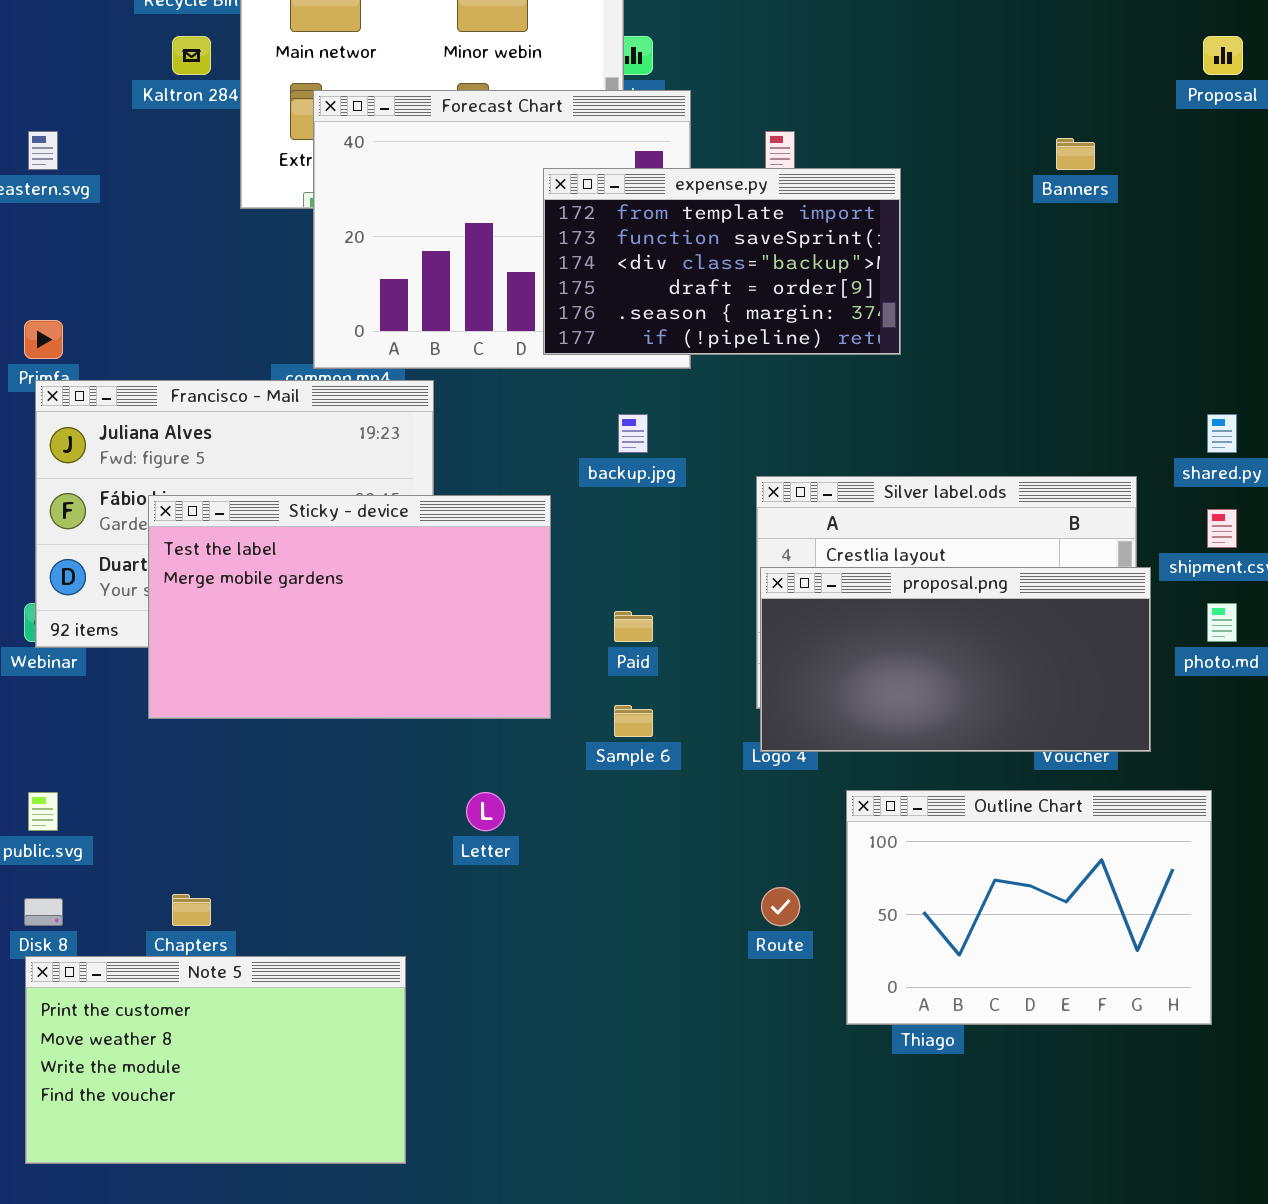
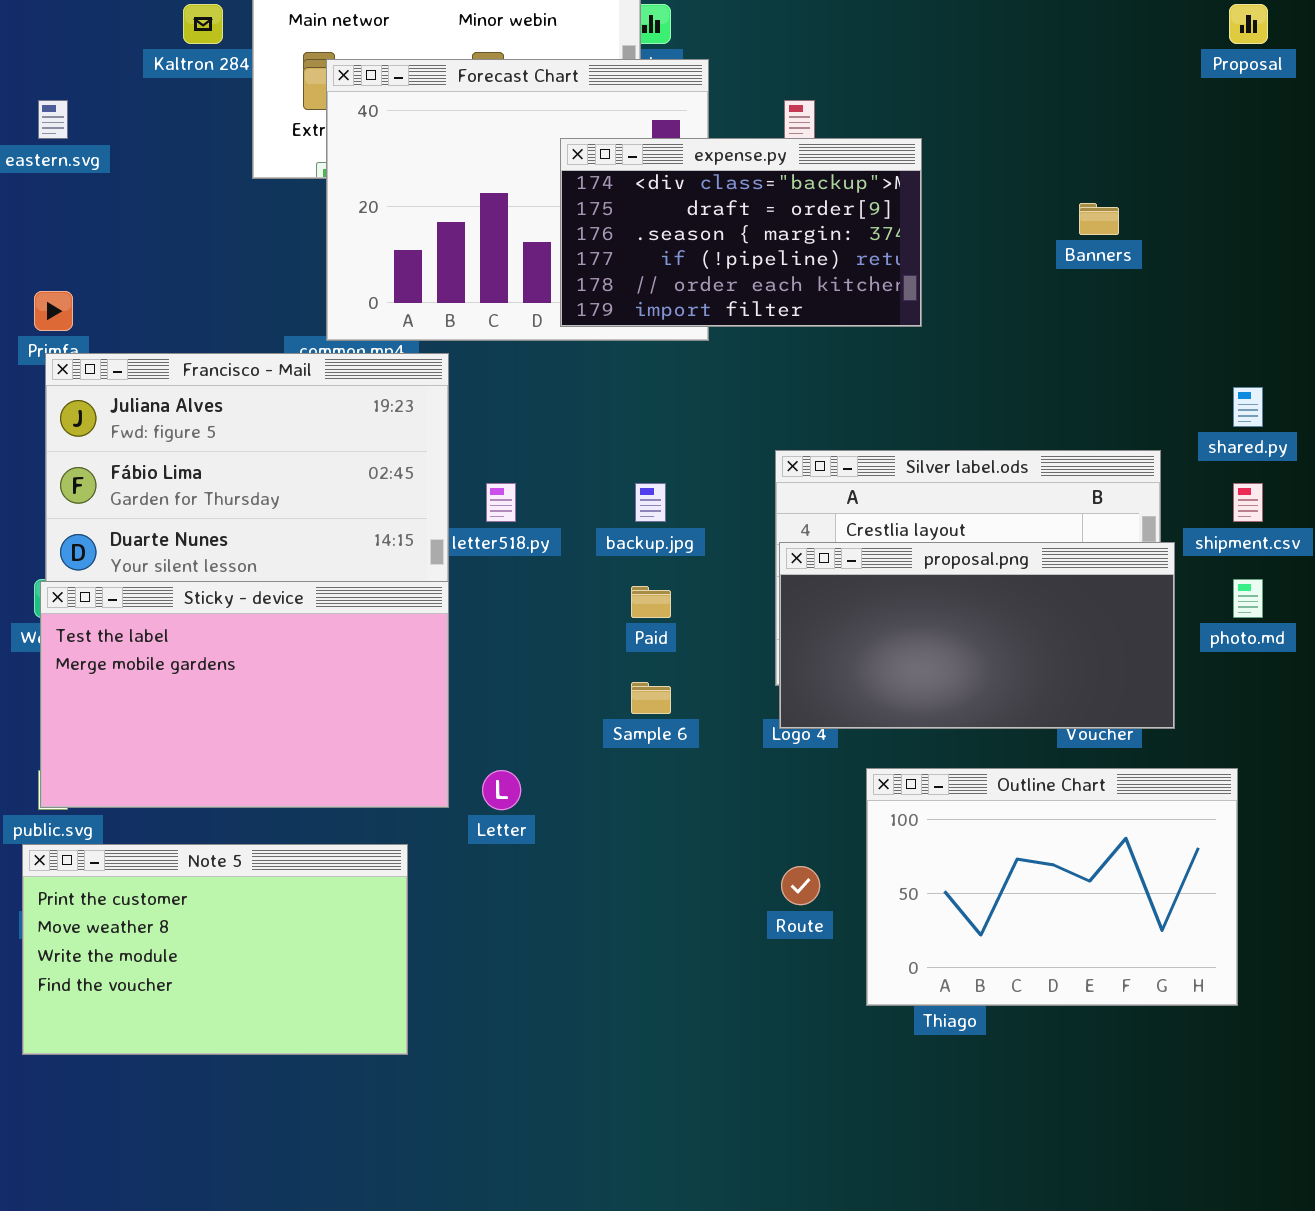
Banners: [1056,138,1095,170] -> [1079,203,1119,235], moved
expense.py: [543,168,901,355] -> [560,138,922,327], scrolled down 2 rows
backup.jpg: [618,414,648,453] -> [635,483,666,522], moved
Sticky - device: [148,495,551,719] -> [40,581,449,808], moved
Note 5: [25,956,406,1164] -> [22,844,408,1055], moved

